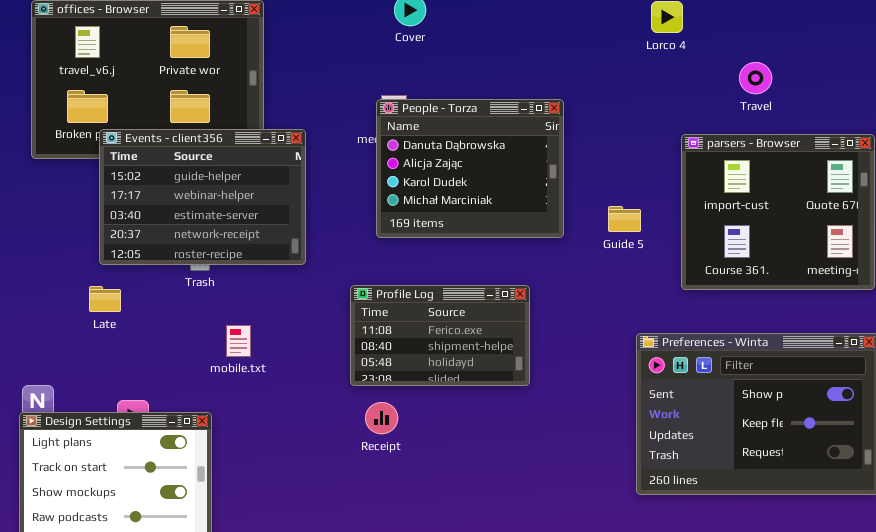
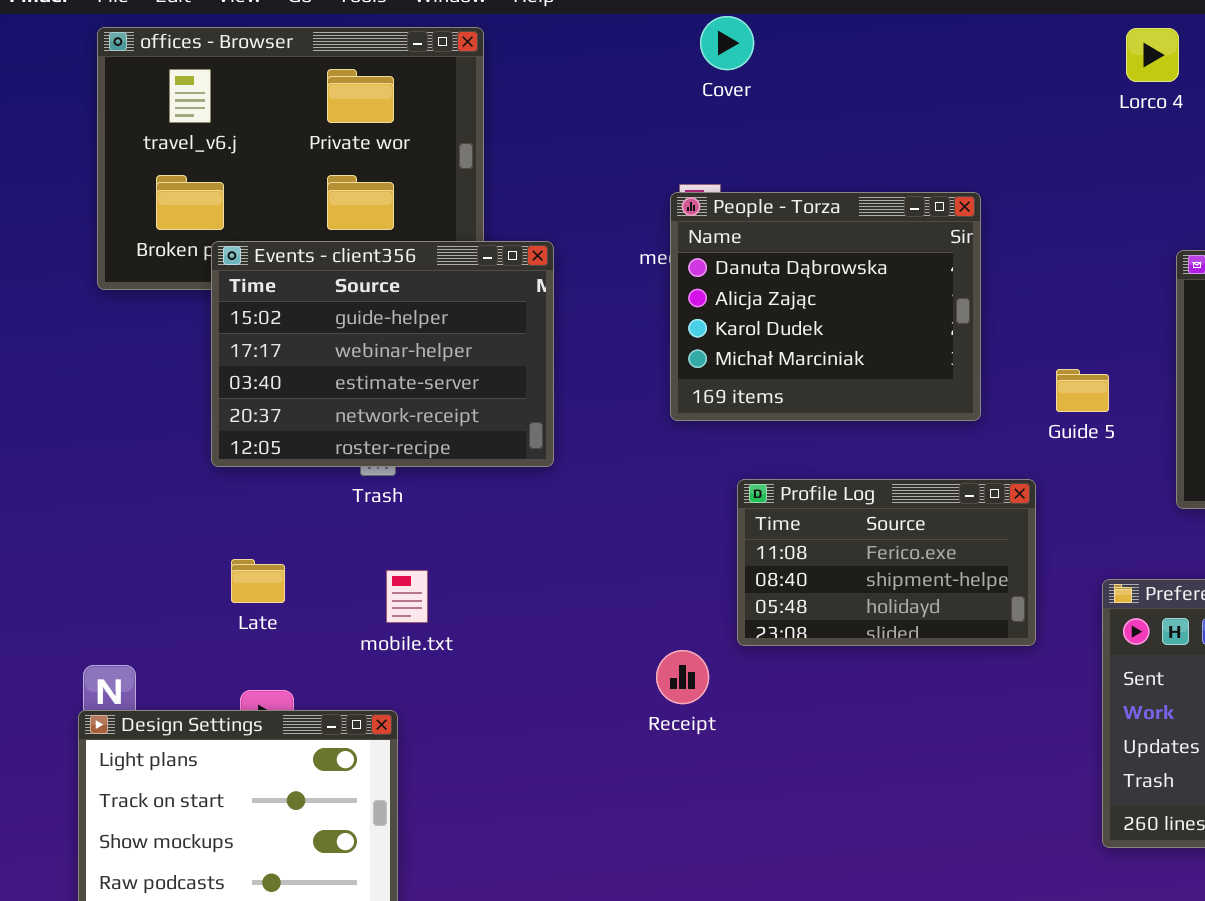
Profile Log: [350,285,530,386] -> [737,479,1036,646], moved
Late: [89,286,121,312] -> [231,559,285,603], moved
mobile.txt: [226,325,251,357] -> [386,570,428,623], moved
Receipt: [365,402,398,434] -> [656,650,709,704], moved

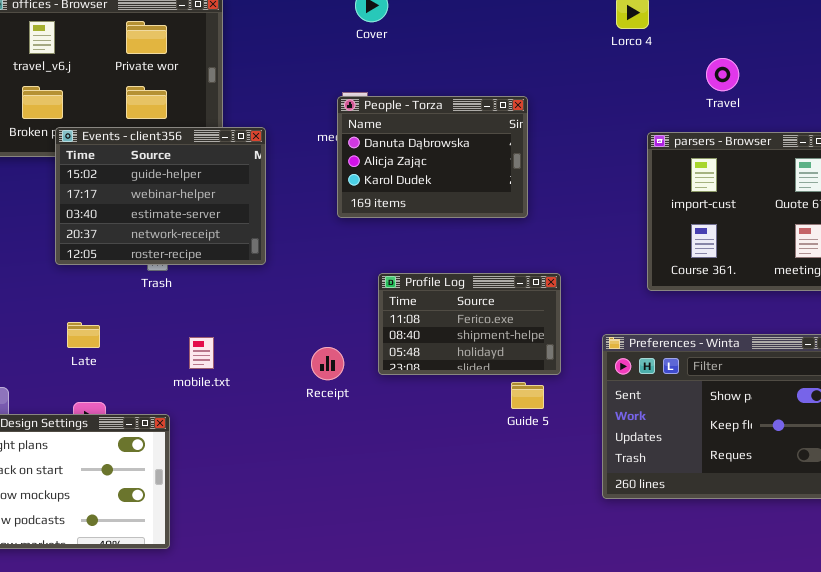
People - Torza: [670,192,981,421] -> [337,96,528,218], resized
Guide 5: [1056,369,1109,412] -> [511,382,544,409], moved
mobile.txt: [386,570,428,623] -> [189,337,214,369], moved
Receipt: [656,650,709,704] -> [311,347,344,380], moved

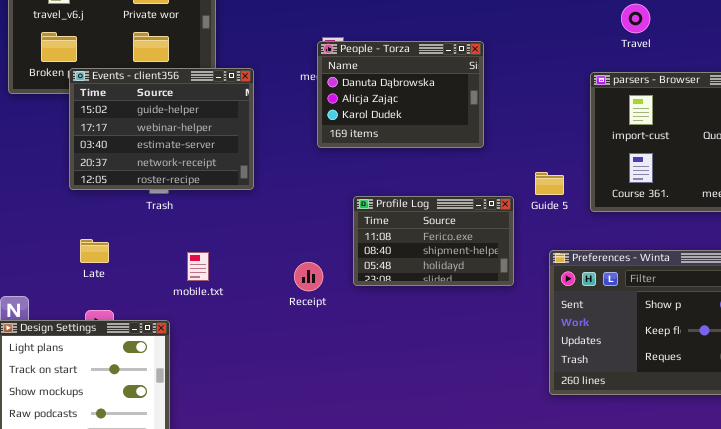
Travel: [706,58,739,91] -> [621,4,650,33], moved
Guide 5: [511,382,544,409] -> [535,172,564,195], moved

